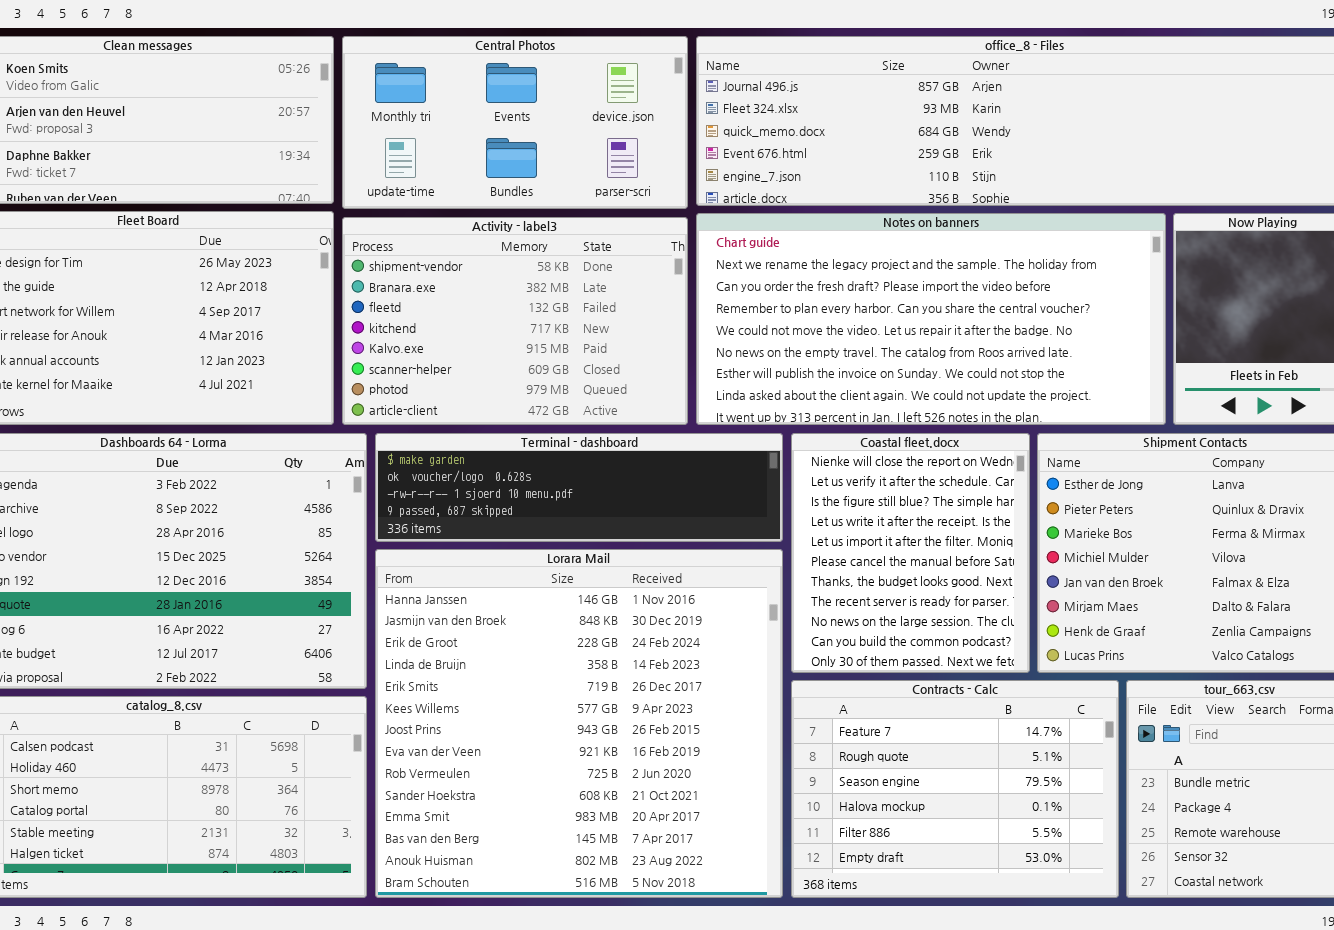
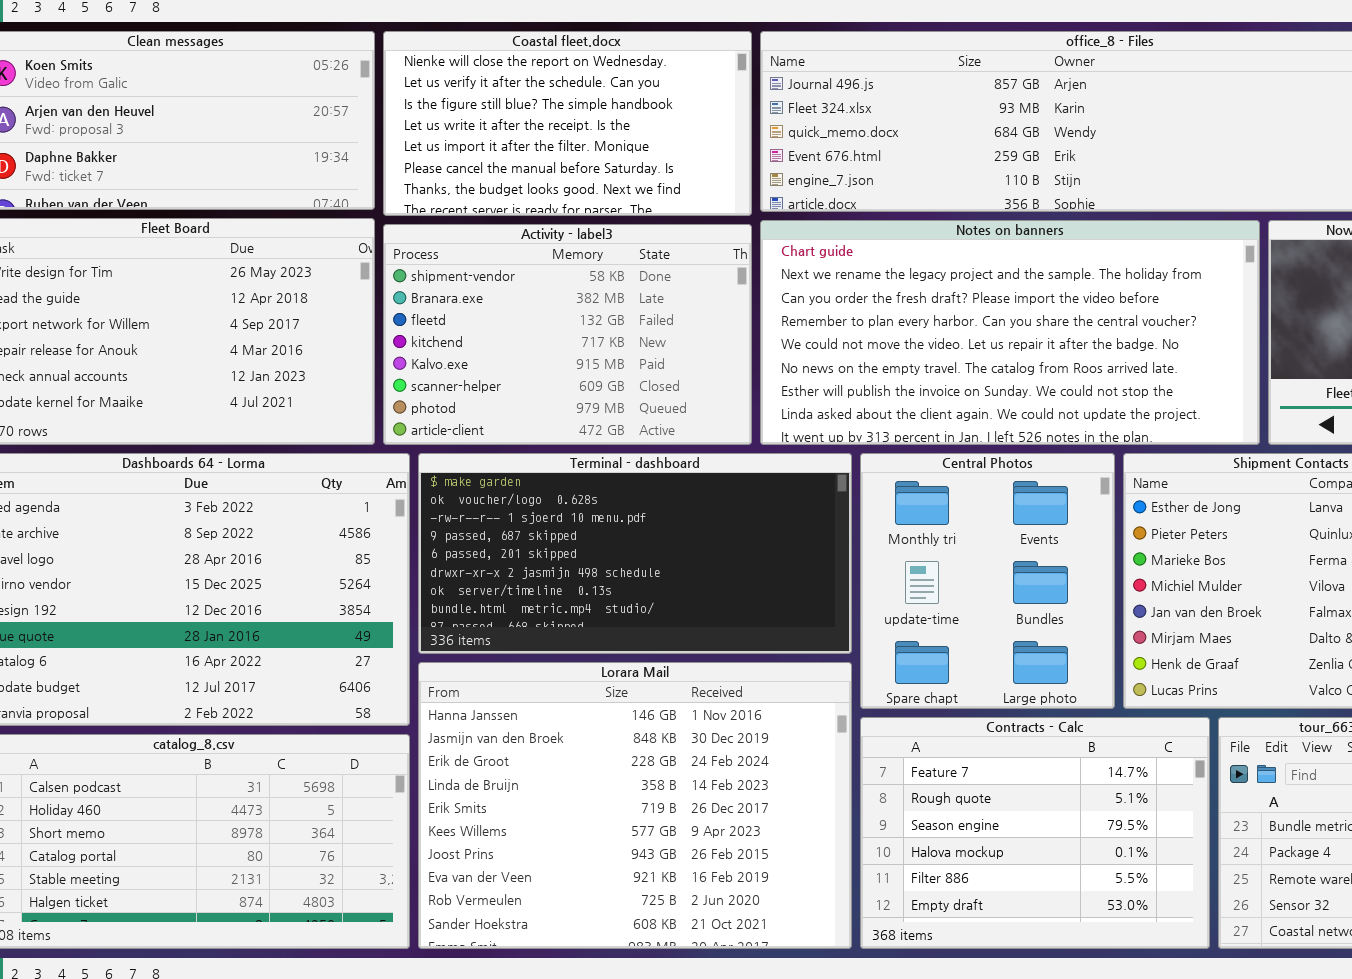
Central Photos: [342,36,688,209] -> [860,453,1115,709], moved, resized
Terminal - dashboard: [375,433,783,542] -> [418,453,852,654], resized
Coastal fleet.docx: [791,433,1030,673] -> [383,31,752,216], moved, resized
Lorara Mail: [375,549,783,898] -> [418,662,852,949], resized

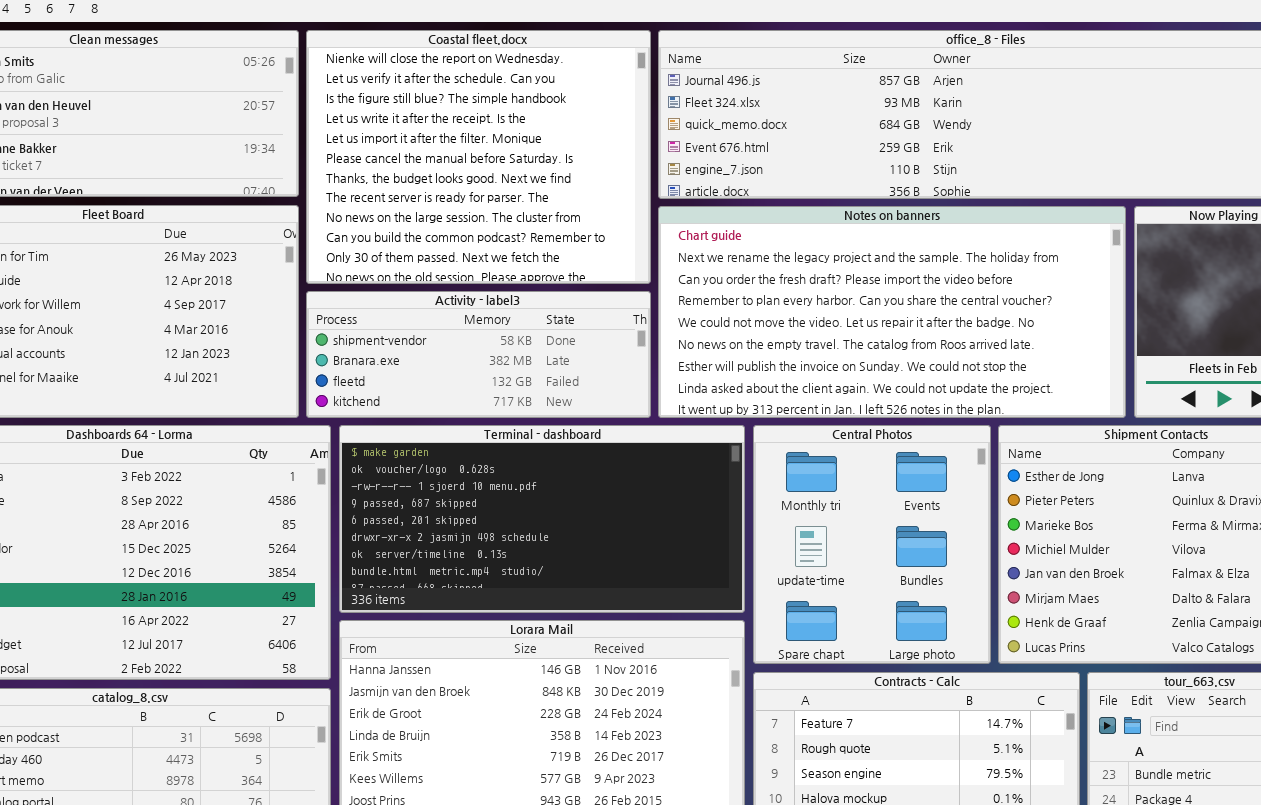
Coastal fleet.docx: [383,31,752,216] -> [306,30,651,284], resized
Activity - label3: [383,224,752,445] -> [306,291,651,418], resized

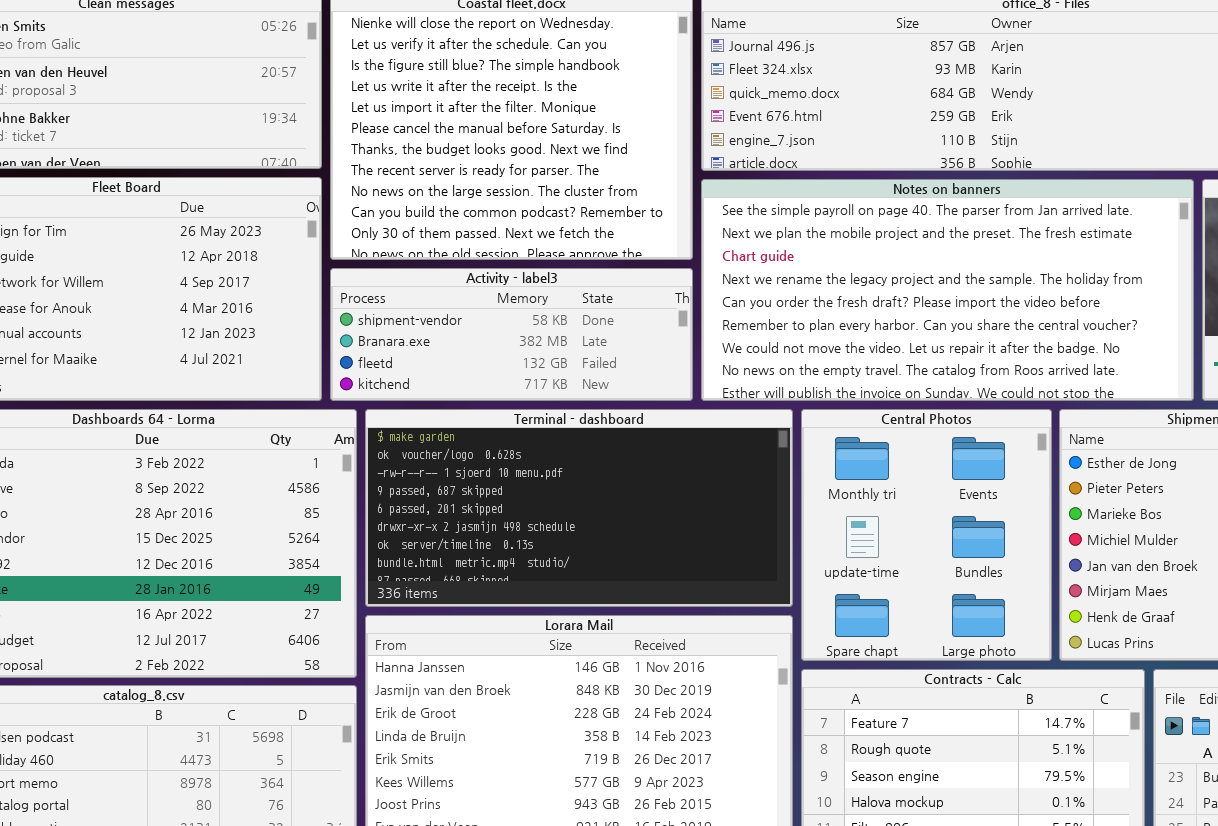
Notes on banners: [658,206,1126,418] -> [701,179,1194,401], scrolled up 2 rows

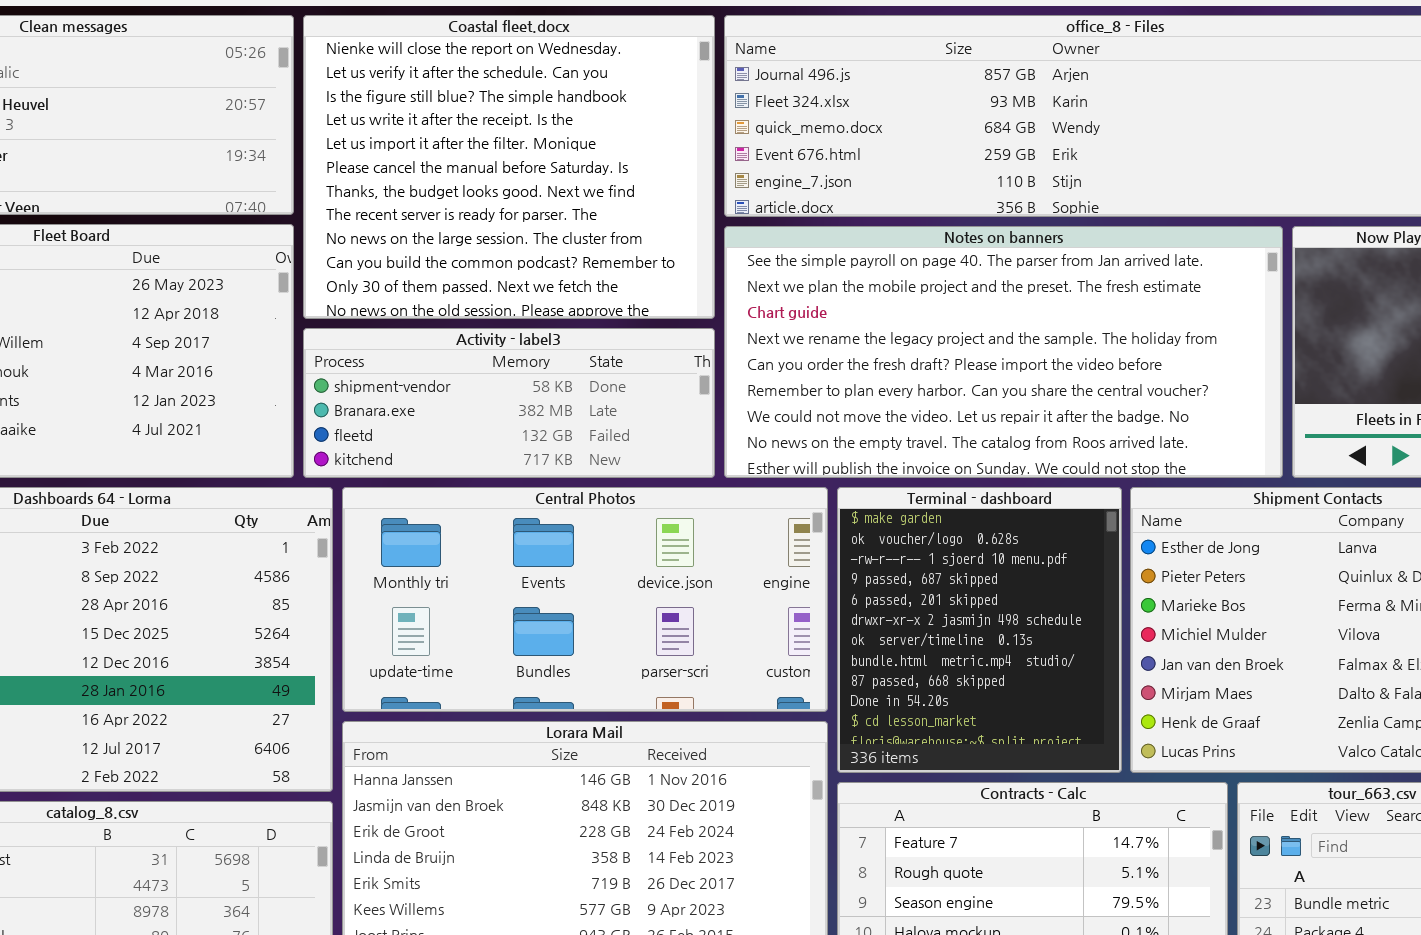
Terminal - dashboard: [365,409,793,607] -> [837,487,1122,773], moved, resized
Central Photos: [801,409,1052,661] -> [342,487,828,712], moved, resized

